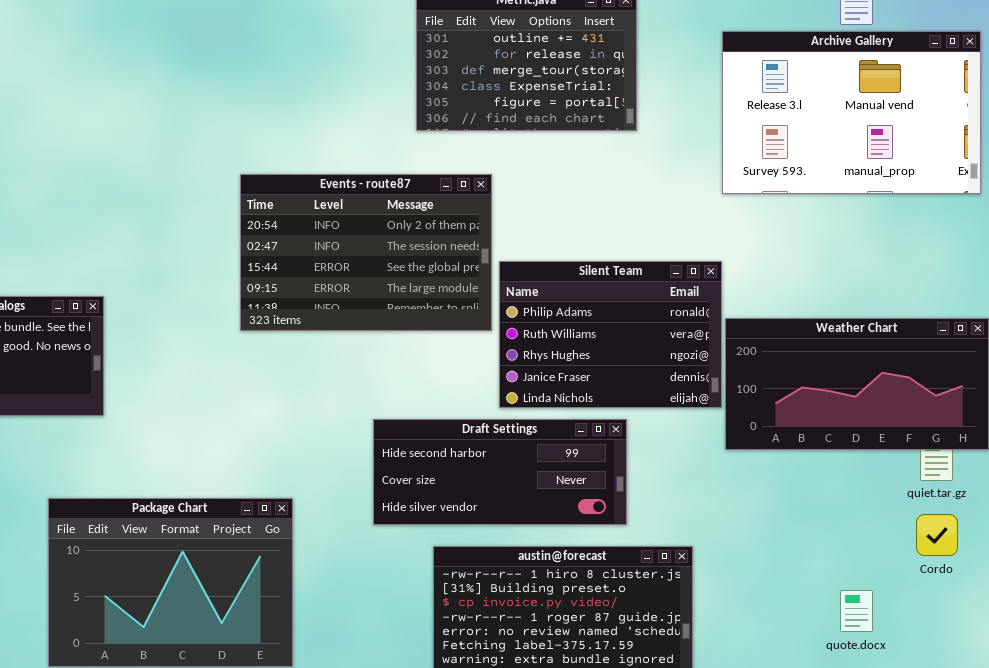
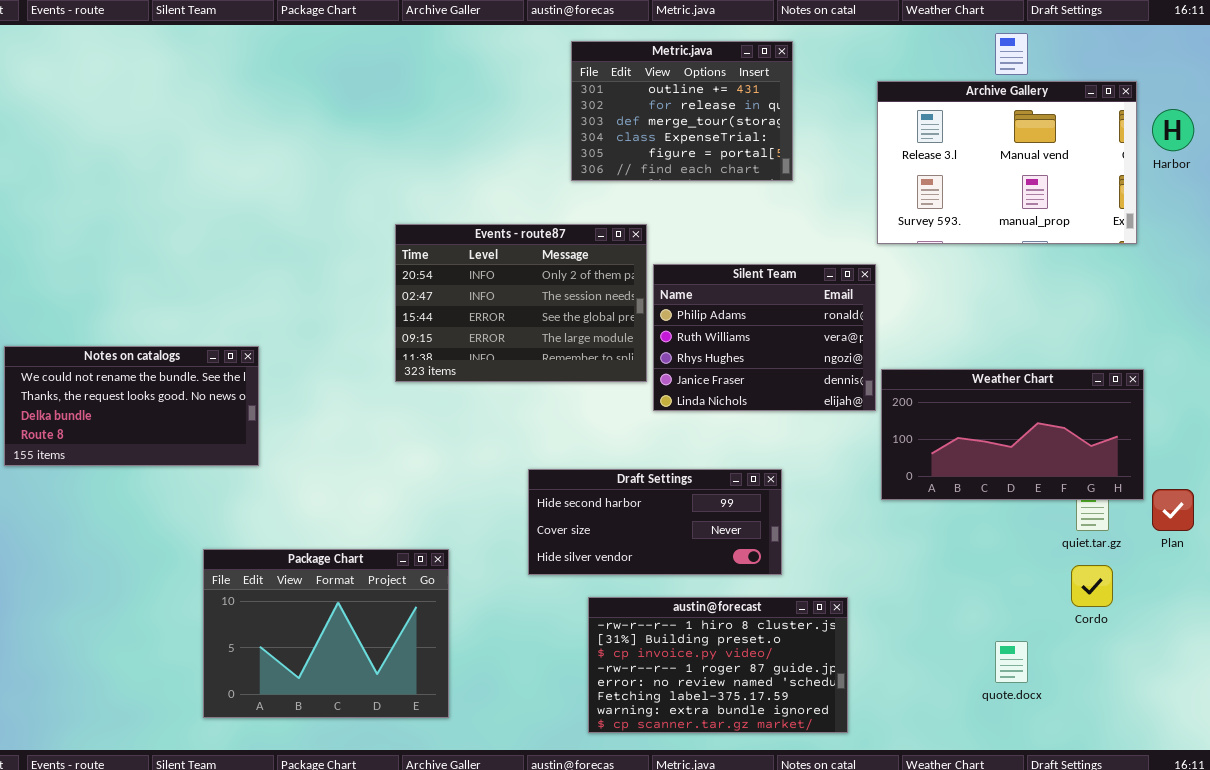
Silent Team: [499,261,722,408] -> [653,264,876,411], moved

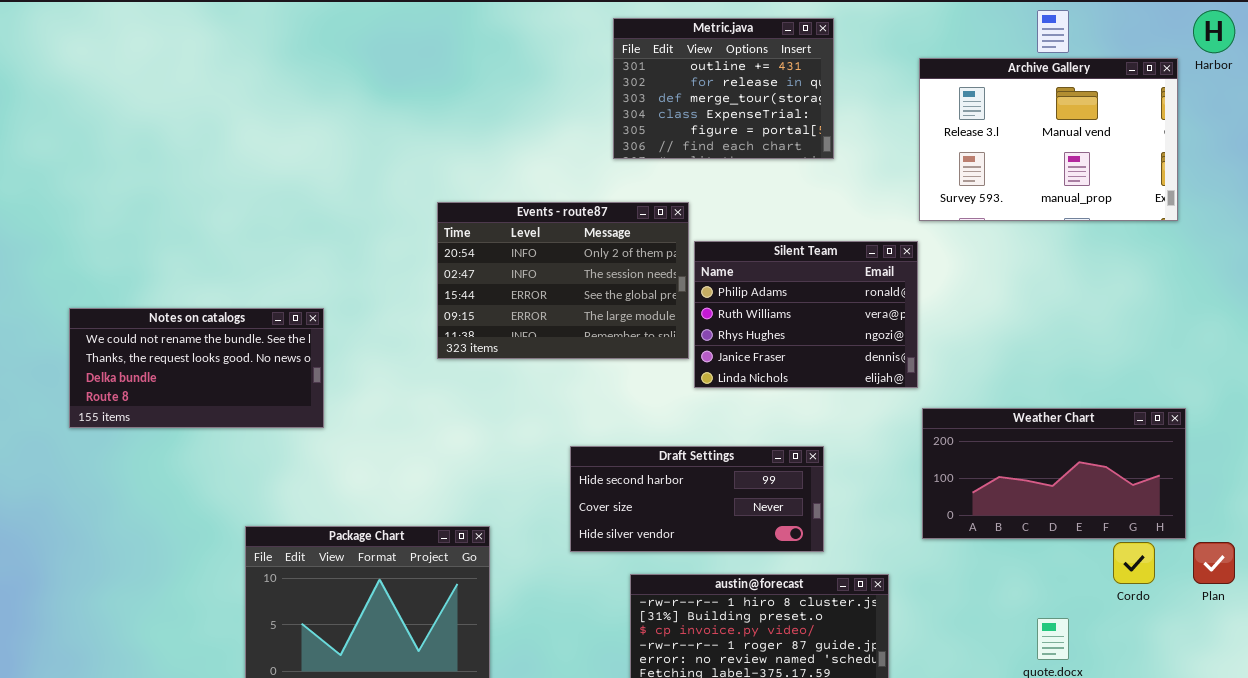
Harbor: [1152,109,1194,151] -> [1193,10,1235,53], moved
Notes on catalogs: [4,346,259,466] -> [69,308,324,428], moved
Weather Chart: [881,369,1144,500] -> [922,408,1186,539], moved
Plan: [1152,489,1194,531] -> [1193,542,1235,584], moved

